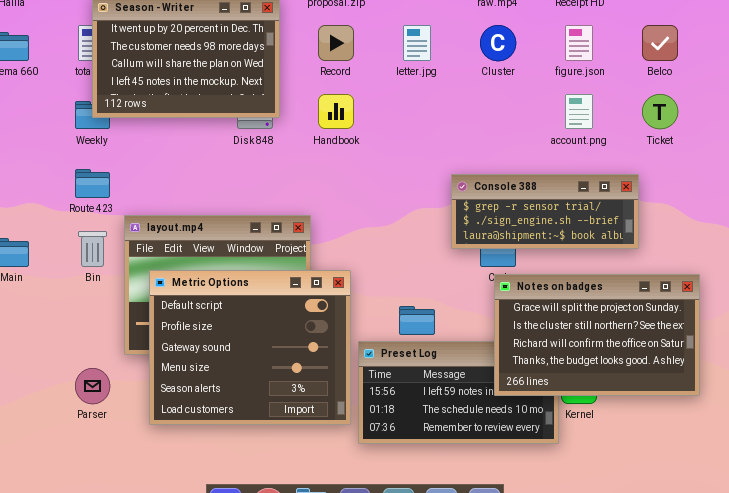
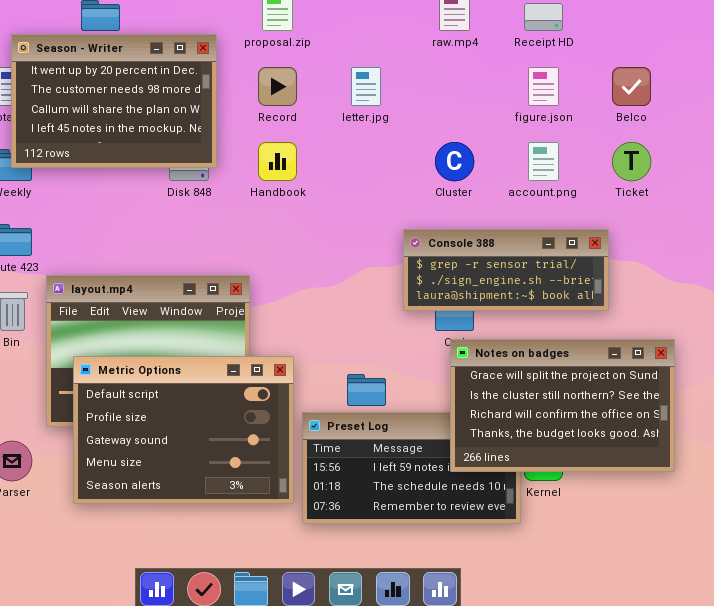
Cluster: [480,25,516,61] -> [435,142,474,181], moved
Metric Options: [149,270,351,425] -> [73,356,294,504], resized

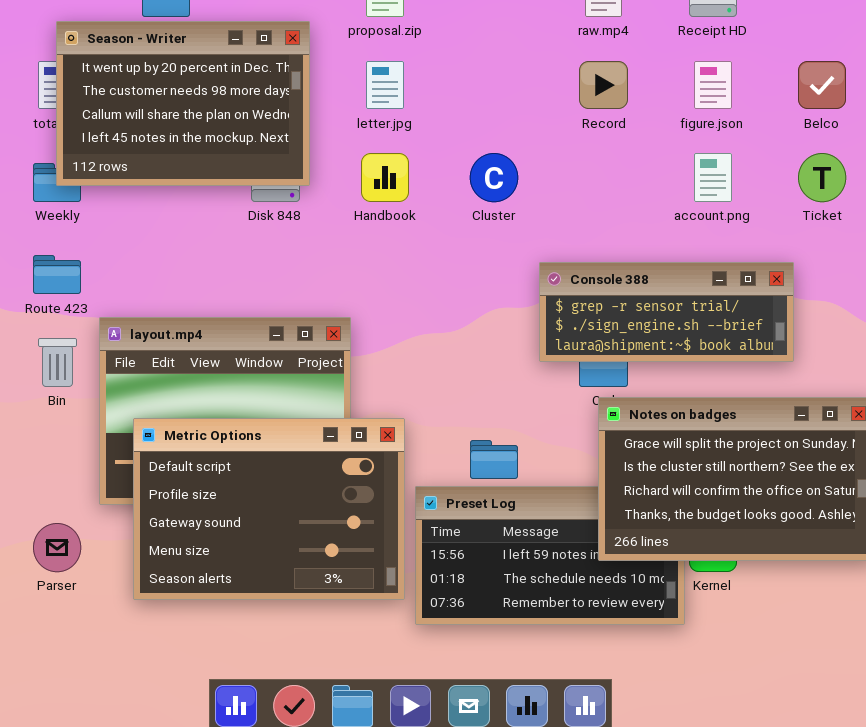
Record: [258,67,297,106] -> [579,61,628,109], moved
letter.jpg: [351,67,381,106] -> [366,61,404,109], moved
Cluster: [435,142,474,181] -> [470,153,518,202], moved

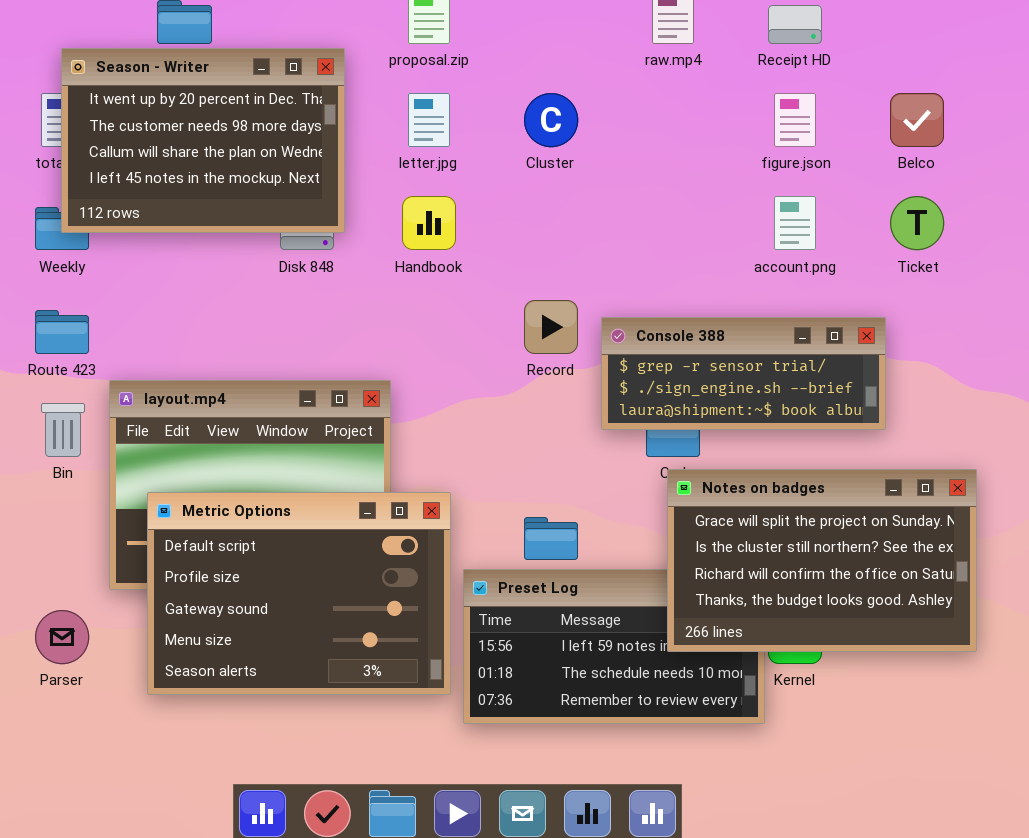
Record: [579,61,628,109] -> [524,300,578,354], moved
Cluster: [470,153,518,202] -> [524,93,578,147], moved

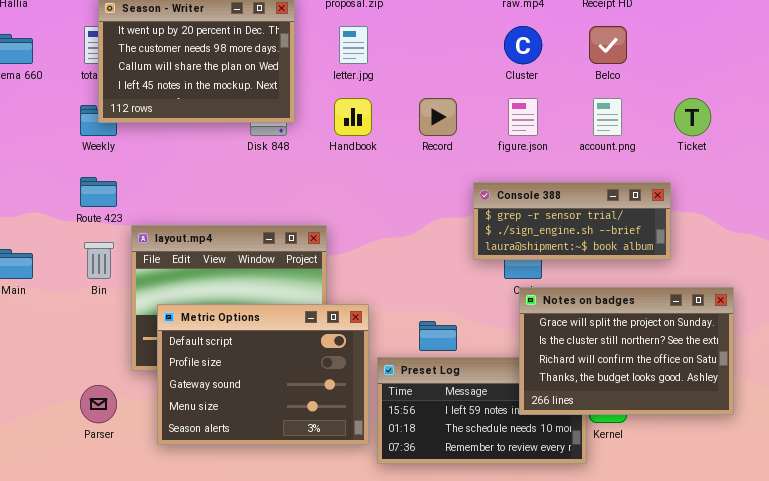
Cluster: [524,93,578,147] -> [504,26,542,64], moved
figure.json: [774,93,816,147] -> [508,98,538,136], moved
Belco: [890,93,944,147] -> [589,26,627,64], moved
Record: [524,300,578,354] -> [419,98,457,136], moved

